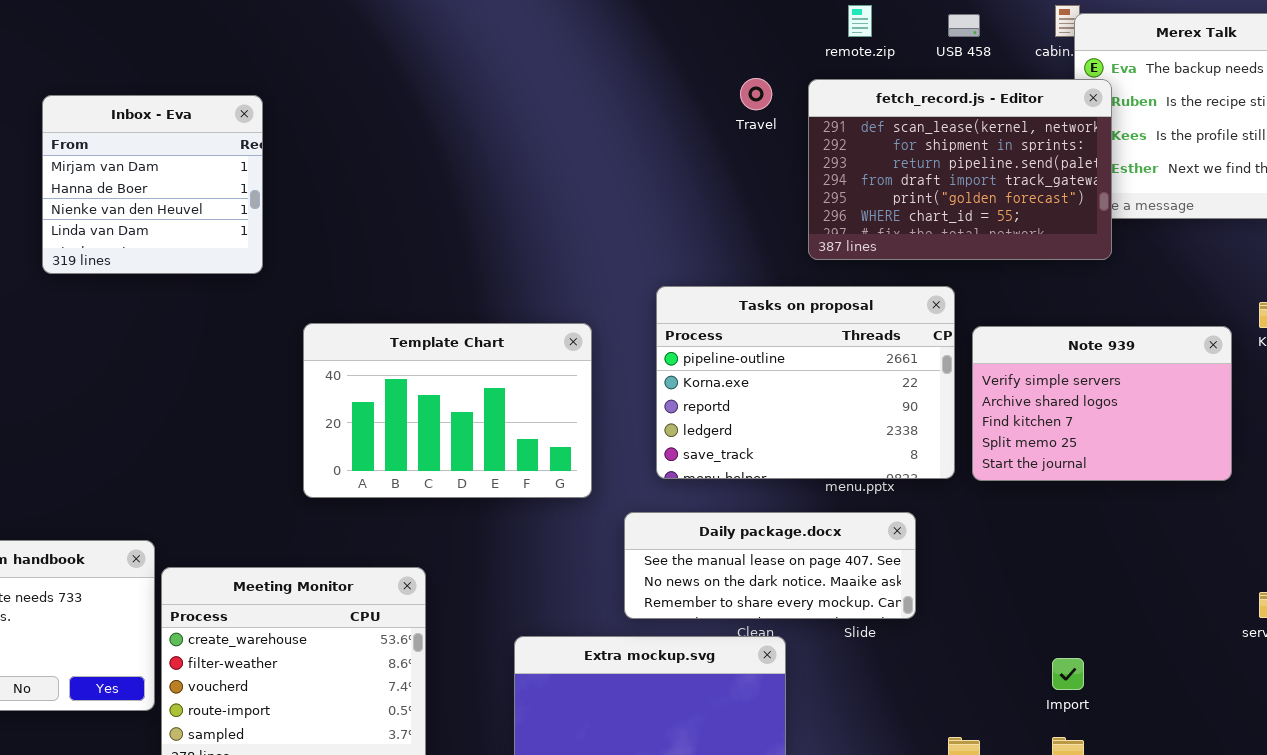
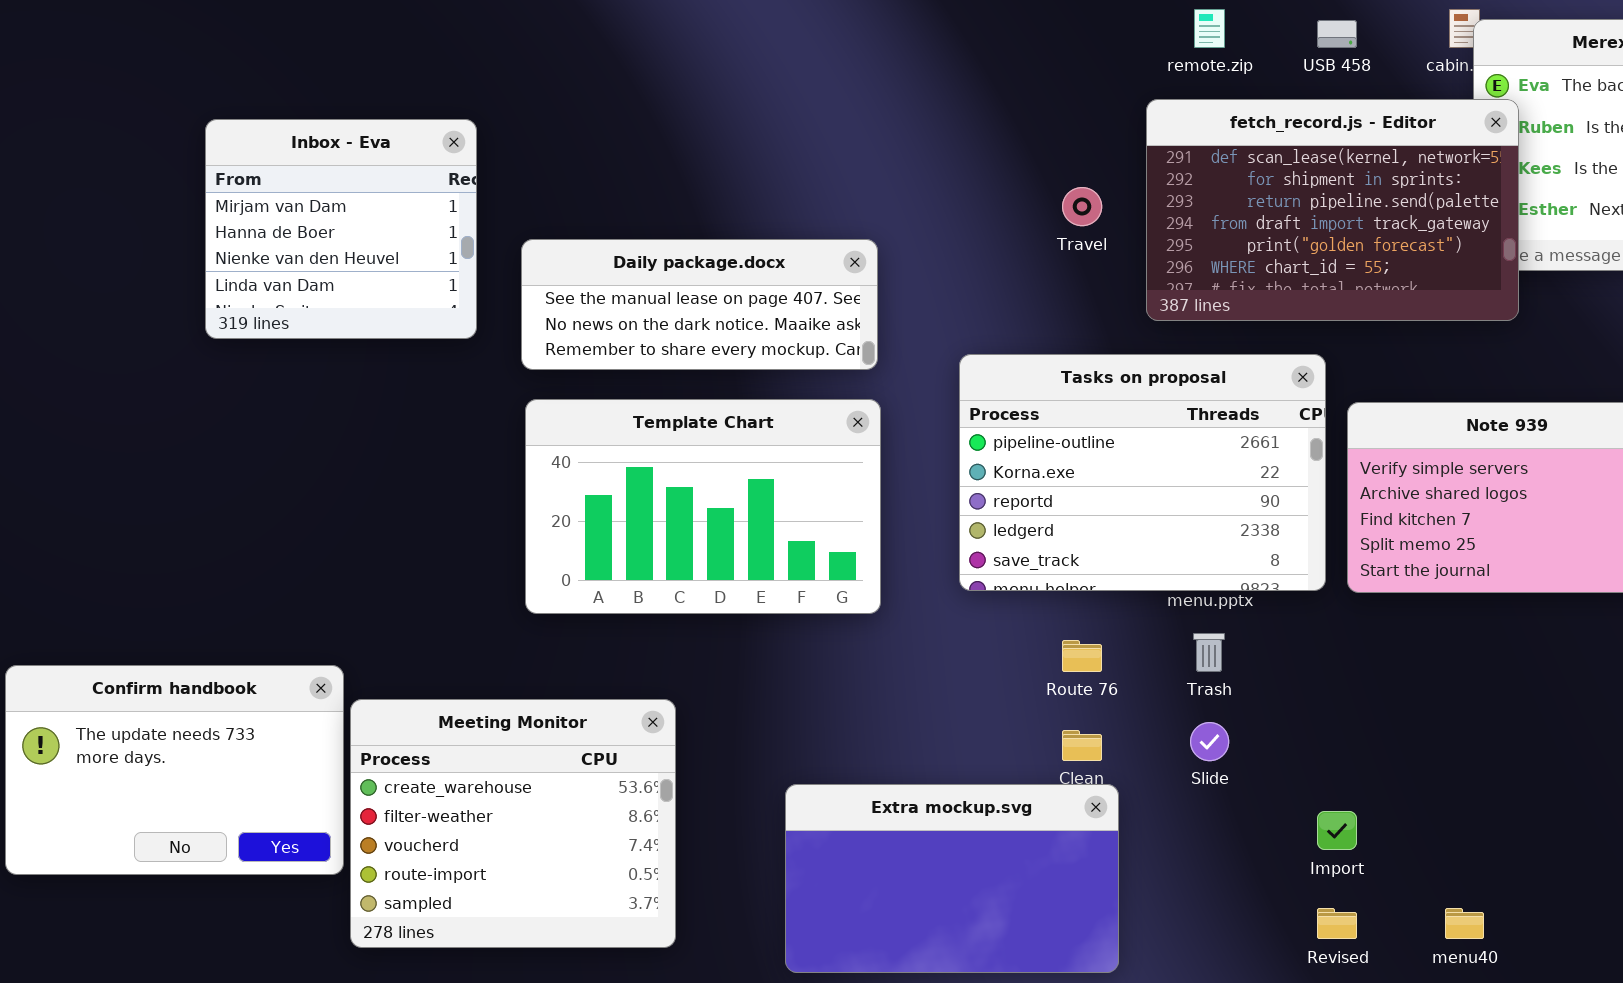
Travel: [740,78,772,110] -> [1062,187,1102,226], moved
Daily package.docx: [624,512,916,619] -> [521,239,878,370], moved
Import: [1052,658,1084,690] -> [1317,811,1357,850], moved

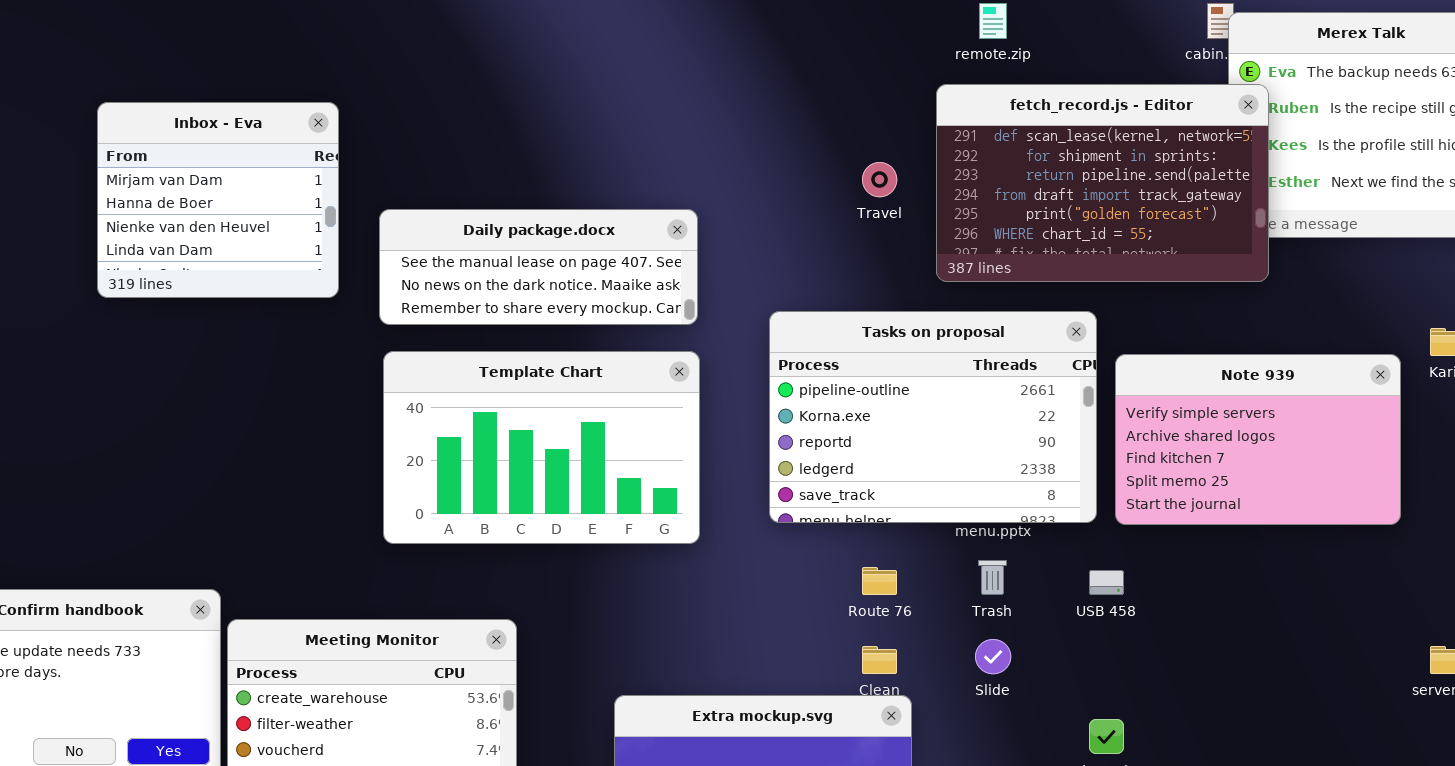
USB 458: [1317,20,1357,48] -> [1089,570,1124,595], moved

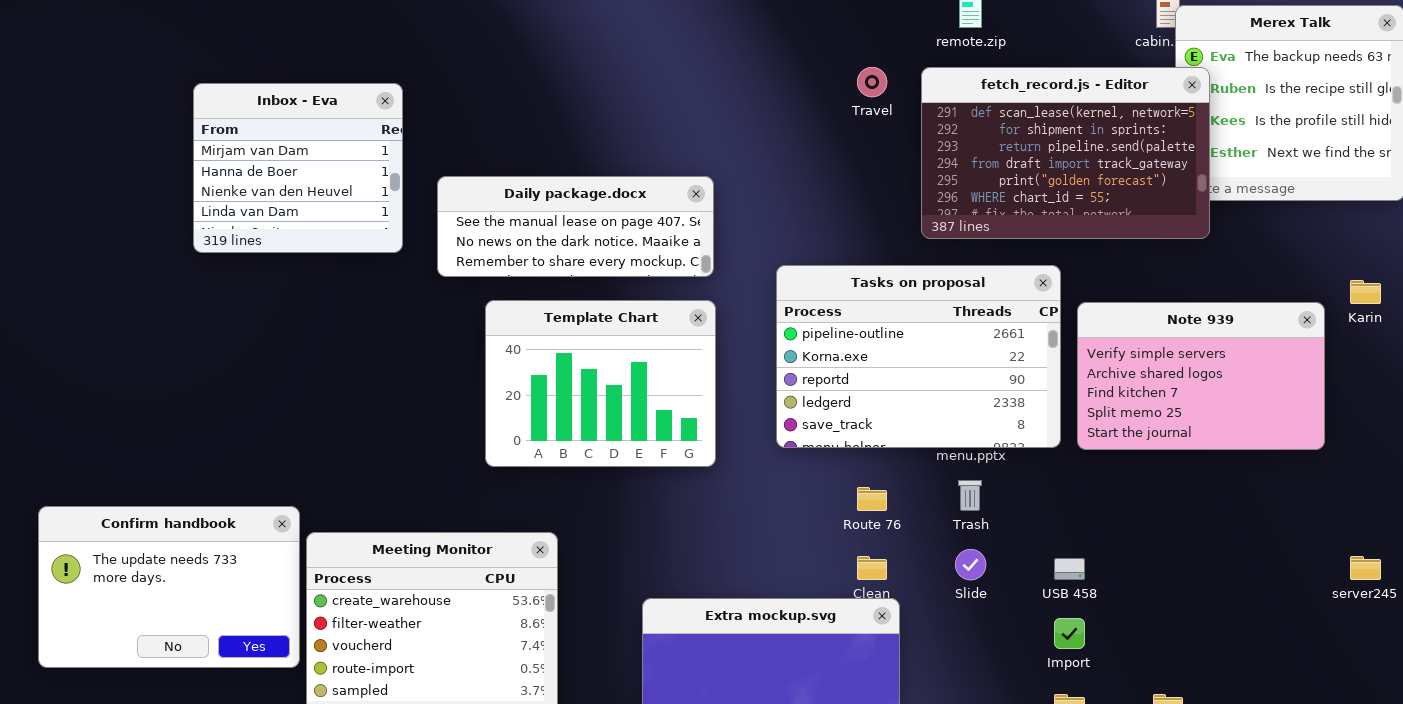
Travel: [862,162,897,197] -> [857,67,887,97], moved
Template Chart: [383,351,700,544] -> [485,300,716,467], resized
USB 458: [1089,570,1124,595] -> [1054,558,1085,580], moved

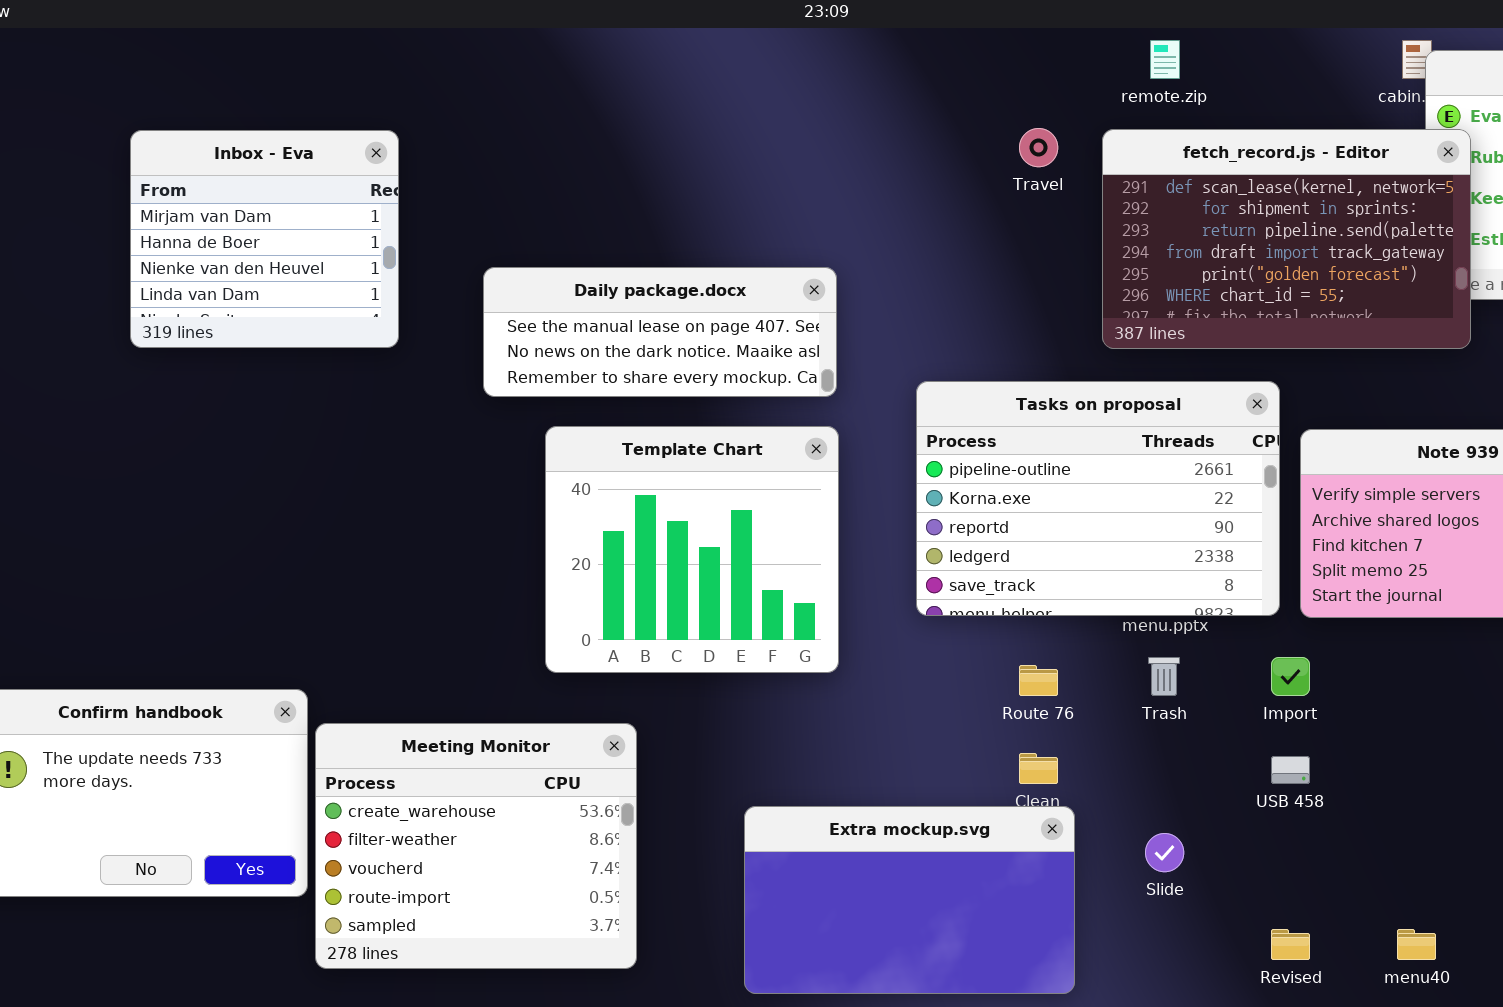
Inbox - Eva: [193,83,403,253] -> [130,130,399,348], moved
Template Chart: [485,300,716,467] -> [545,426,839,673], resized
Slide: [955,549,986,580] -> [1145,833,1184,872], moved
Import: [1054,618,1085,649] -> [1271,657,1310,696], moved

